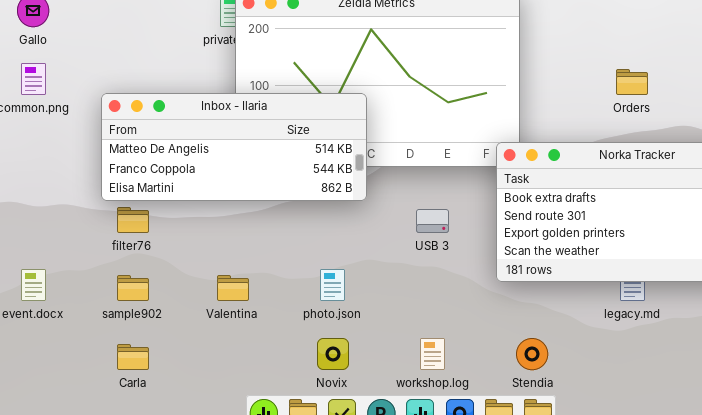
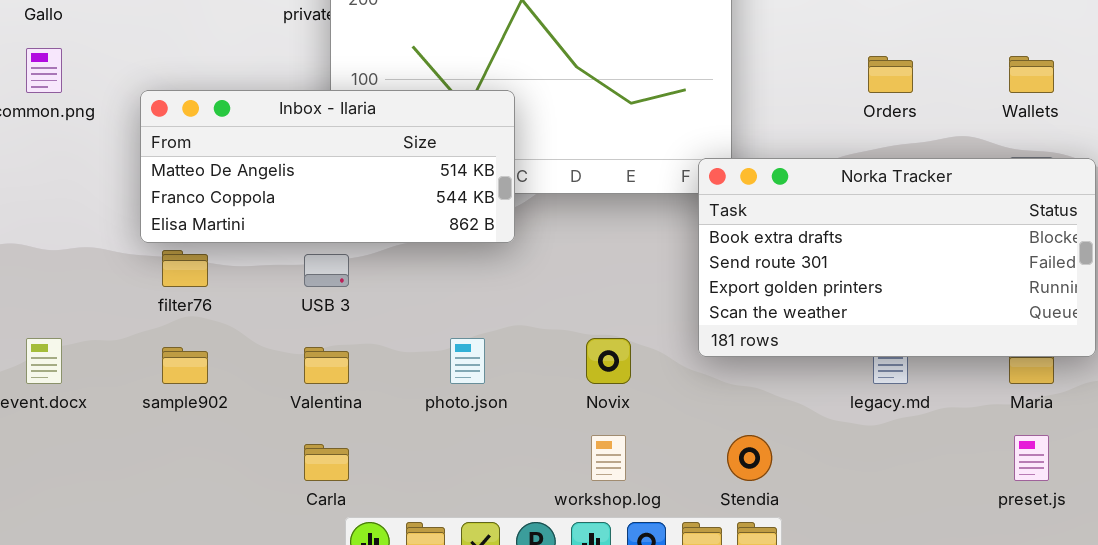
USB 3: [416,209,449,233] -> [304,254,349,287], moved
Novix: [317,338,349,370] -> [586,338,631,384], moved
Carla: [117,344,149,370] -> [304,444,349,481], moved

